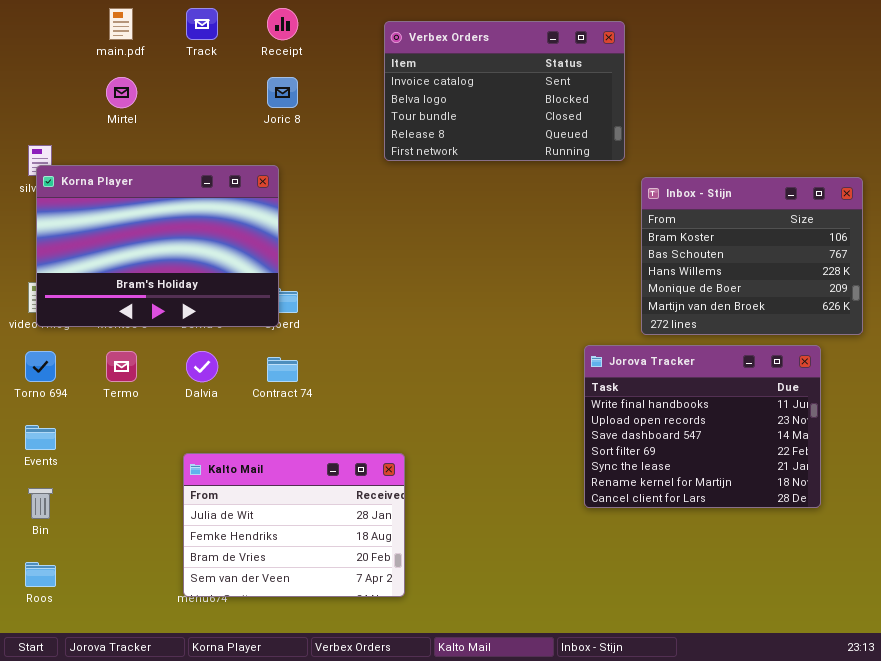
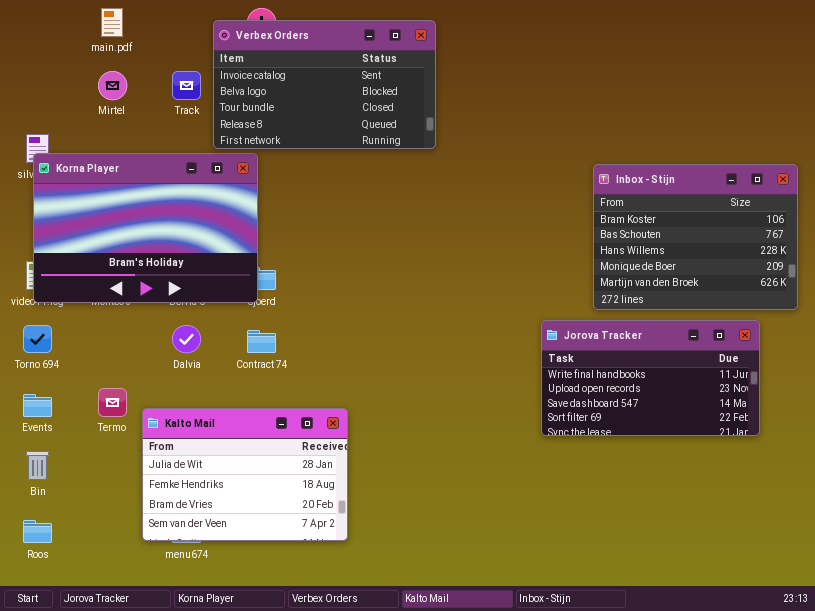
Track: [186,8,218,40] -> [172,71,201,100], moved
Verbex Orders: [384,21,625,161] -> [213,20,436,149], moved
Jorova Tracker: [584,345,821,508] -> [541,320,760,436], resized
Termo: [106,351,137,382] -> [98,388,127,417], moved
Kalto Mail: [183,453,405,597] -> [142,408,348,541], moved

